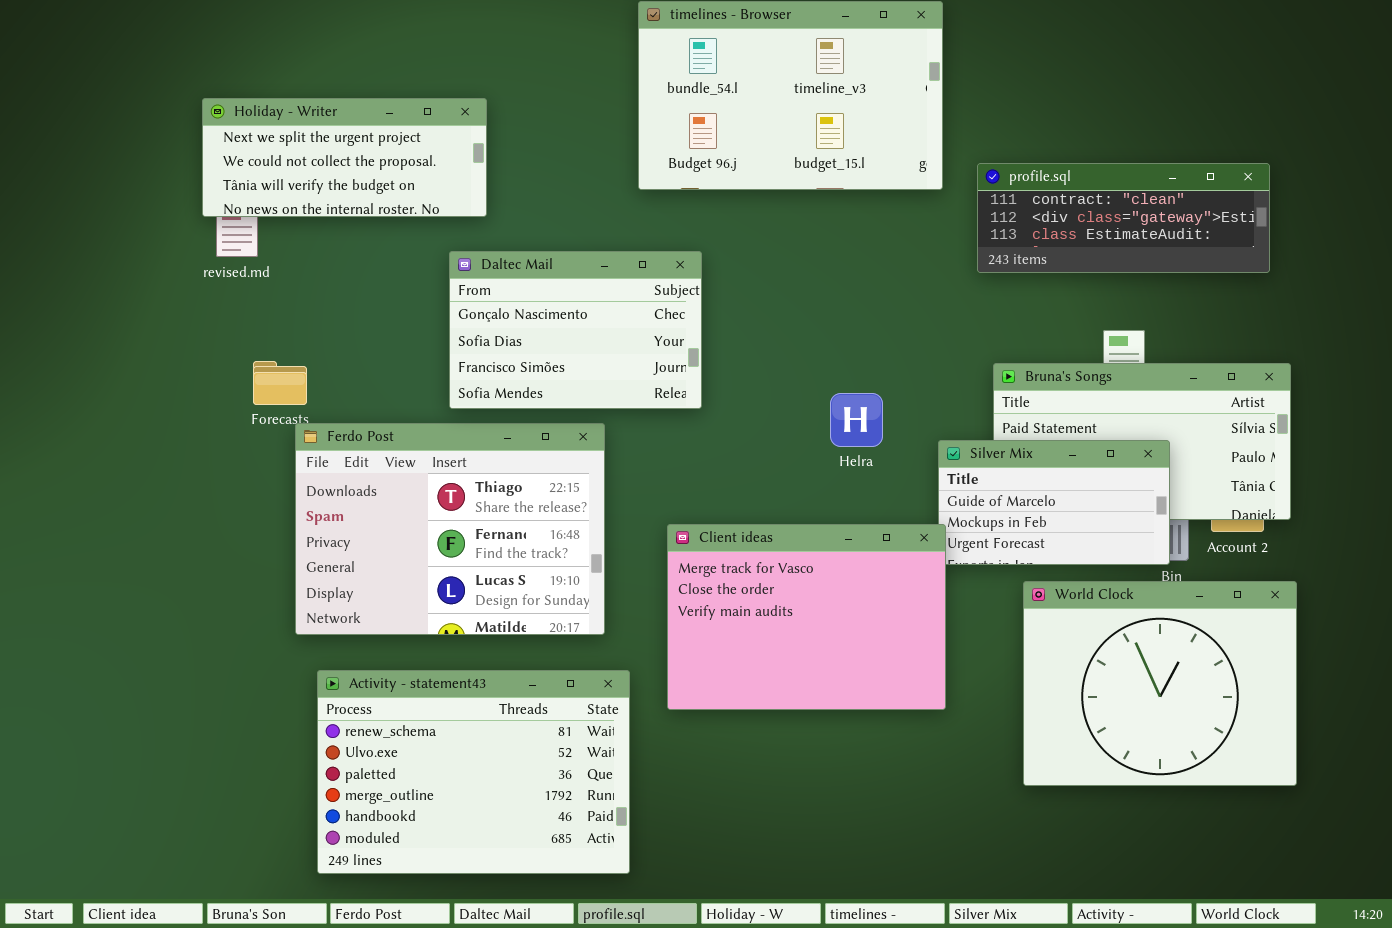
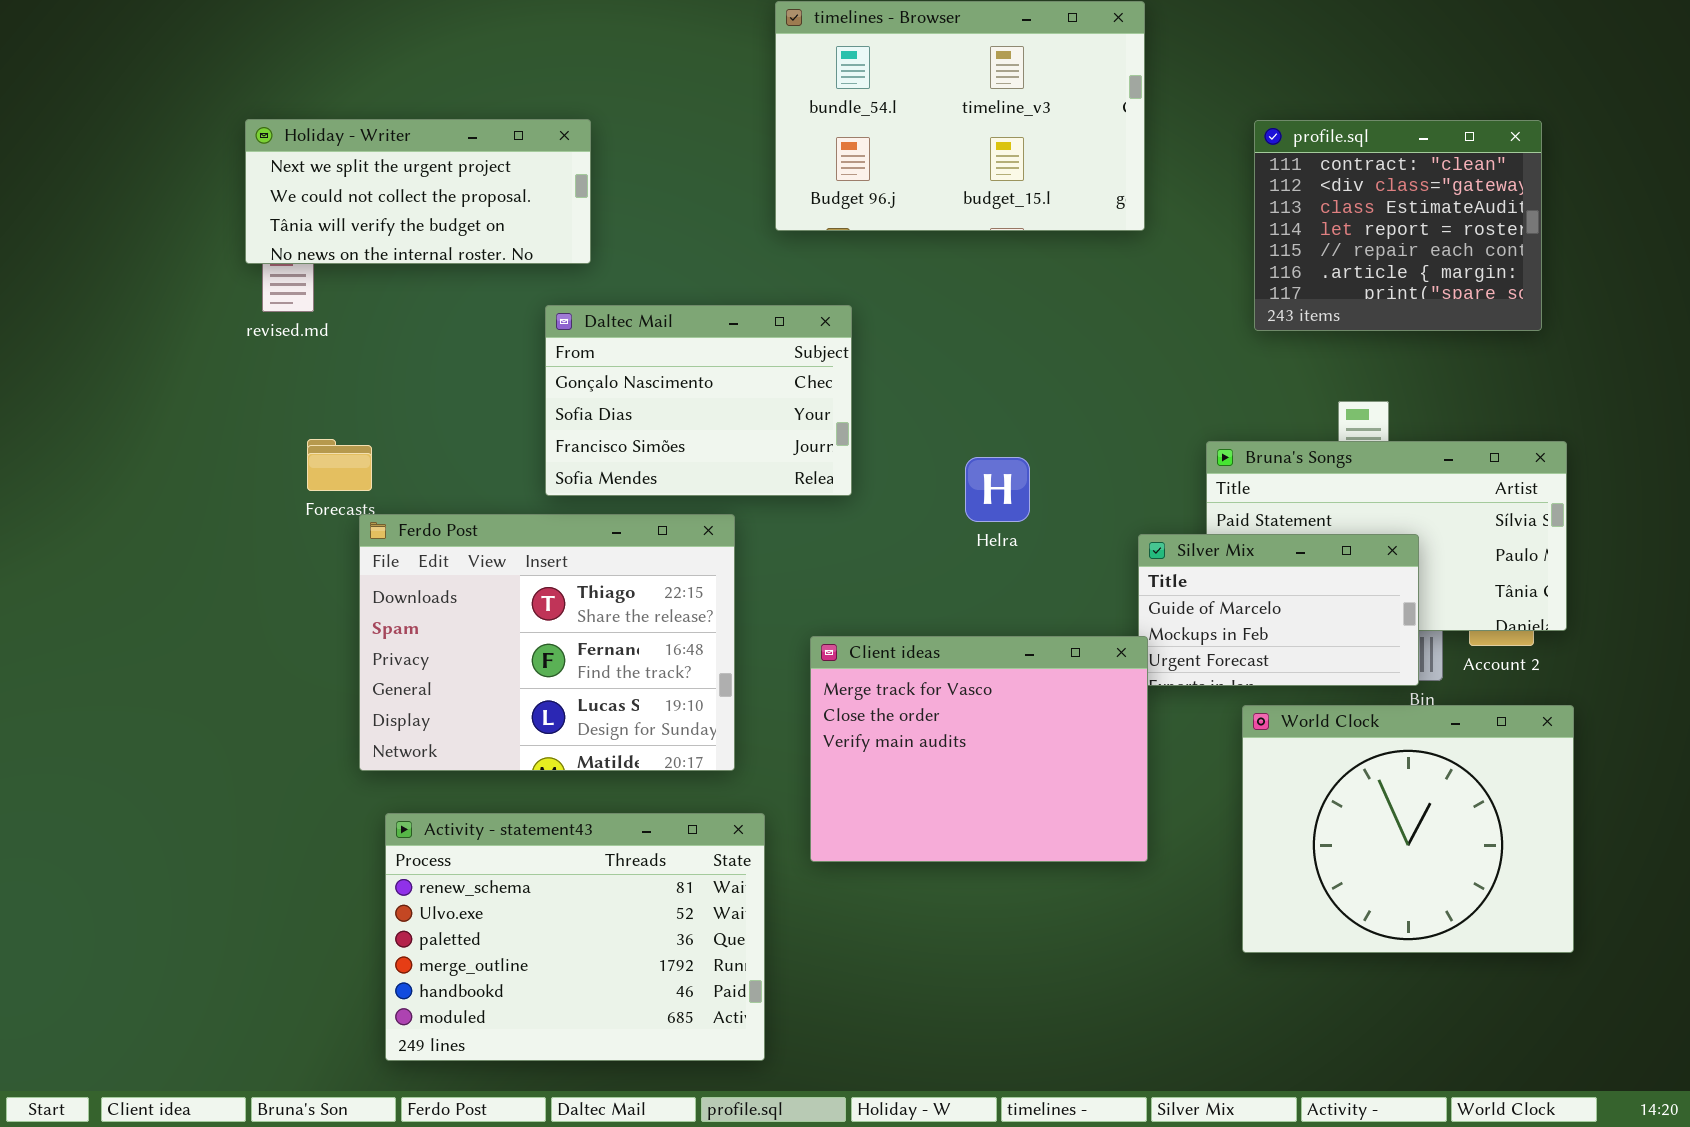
profile.sql: [977,163,1270,273] -> [1254,120,1542,331], resized
Helra: [830,393,883,447] -> [965,457,1030,522], moved

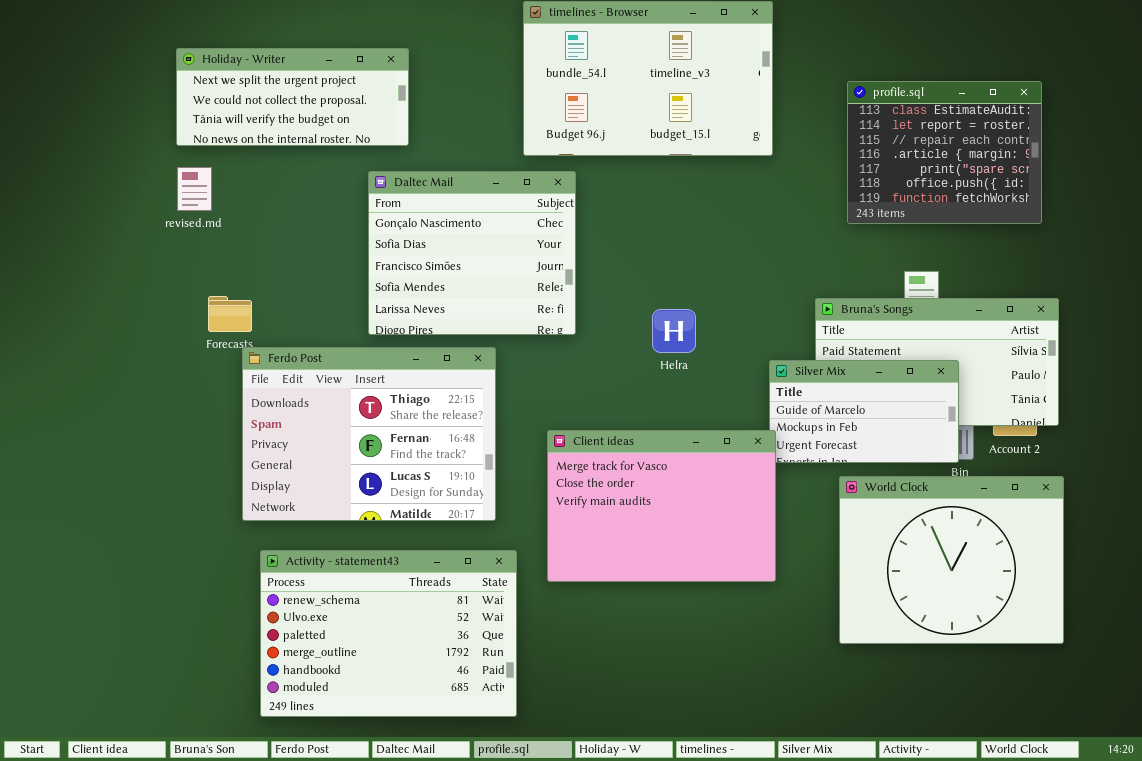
Holiday - Writer: [245,119,591,264] -> [176,48,409,146], moved
profile.sql: [1254,120,1542,331] -> [847,81,1042,224], scrolled down 2 rows
Daltec Mail: [545,305,852,496] -> [368,171,576,335], resized

